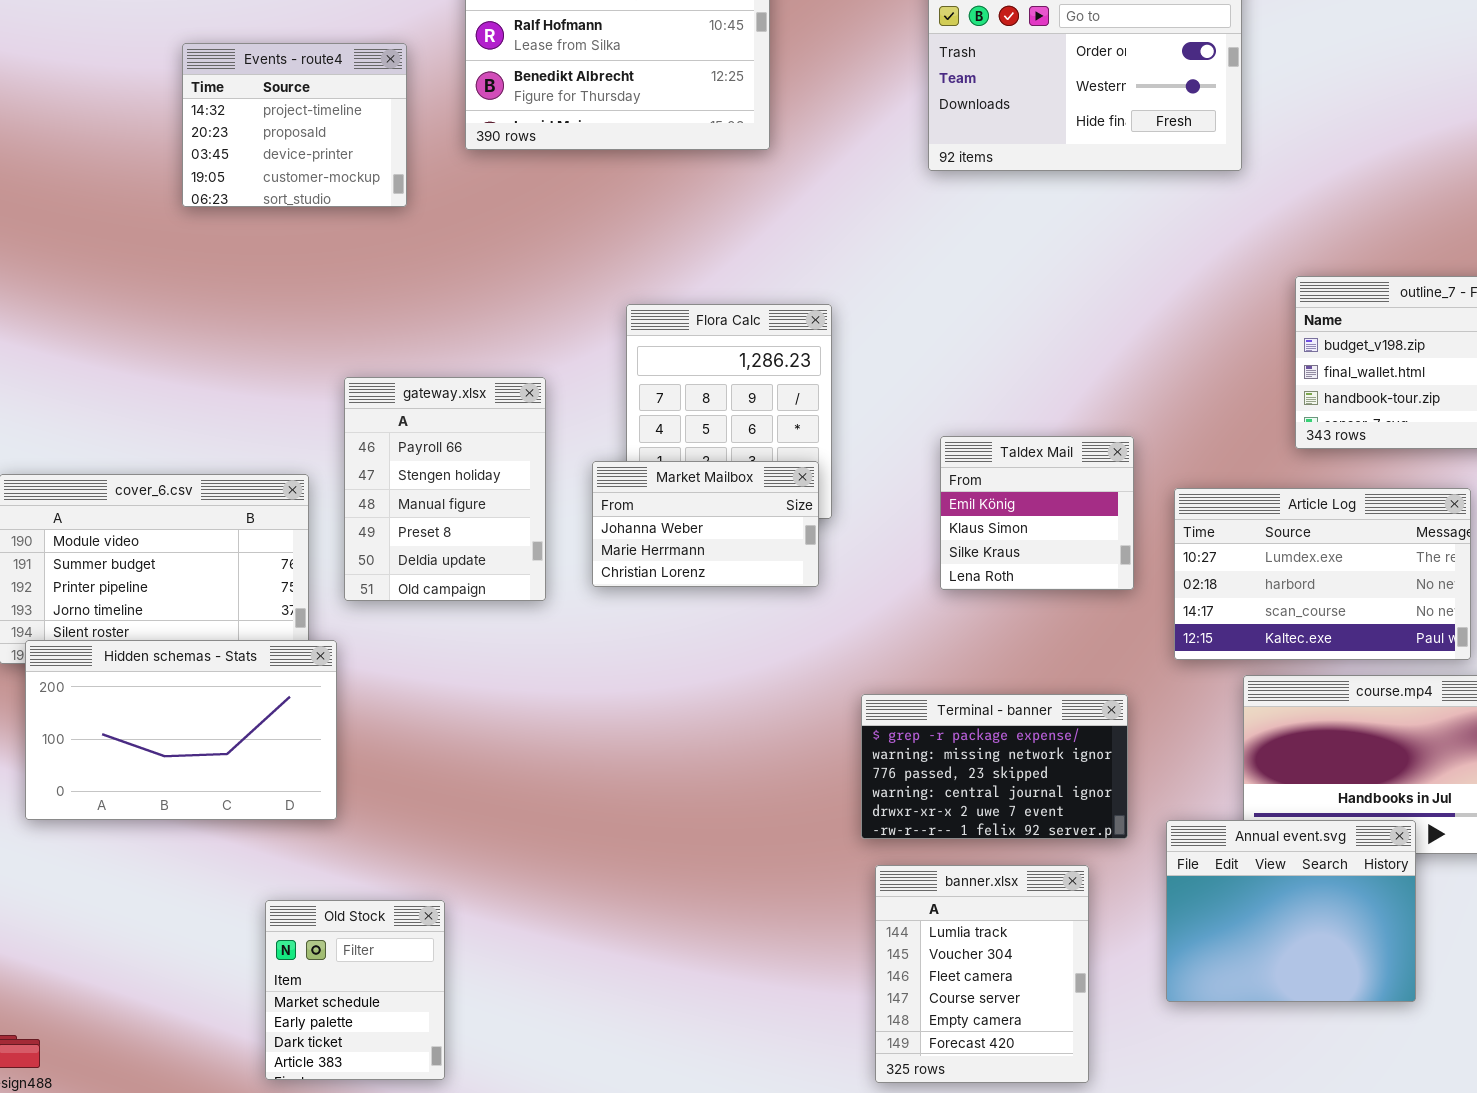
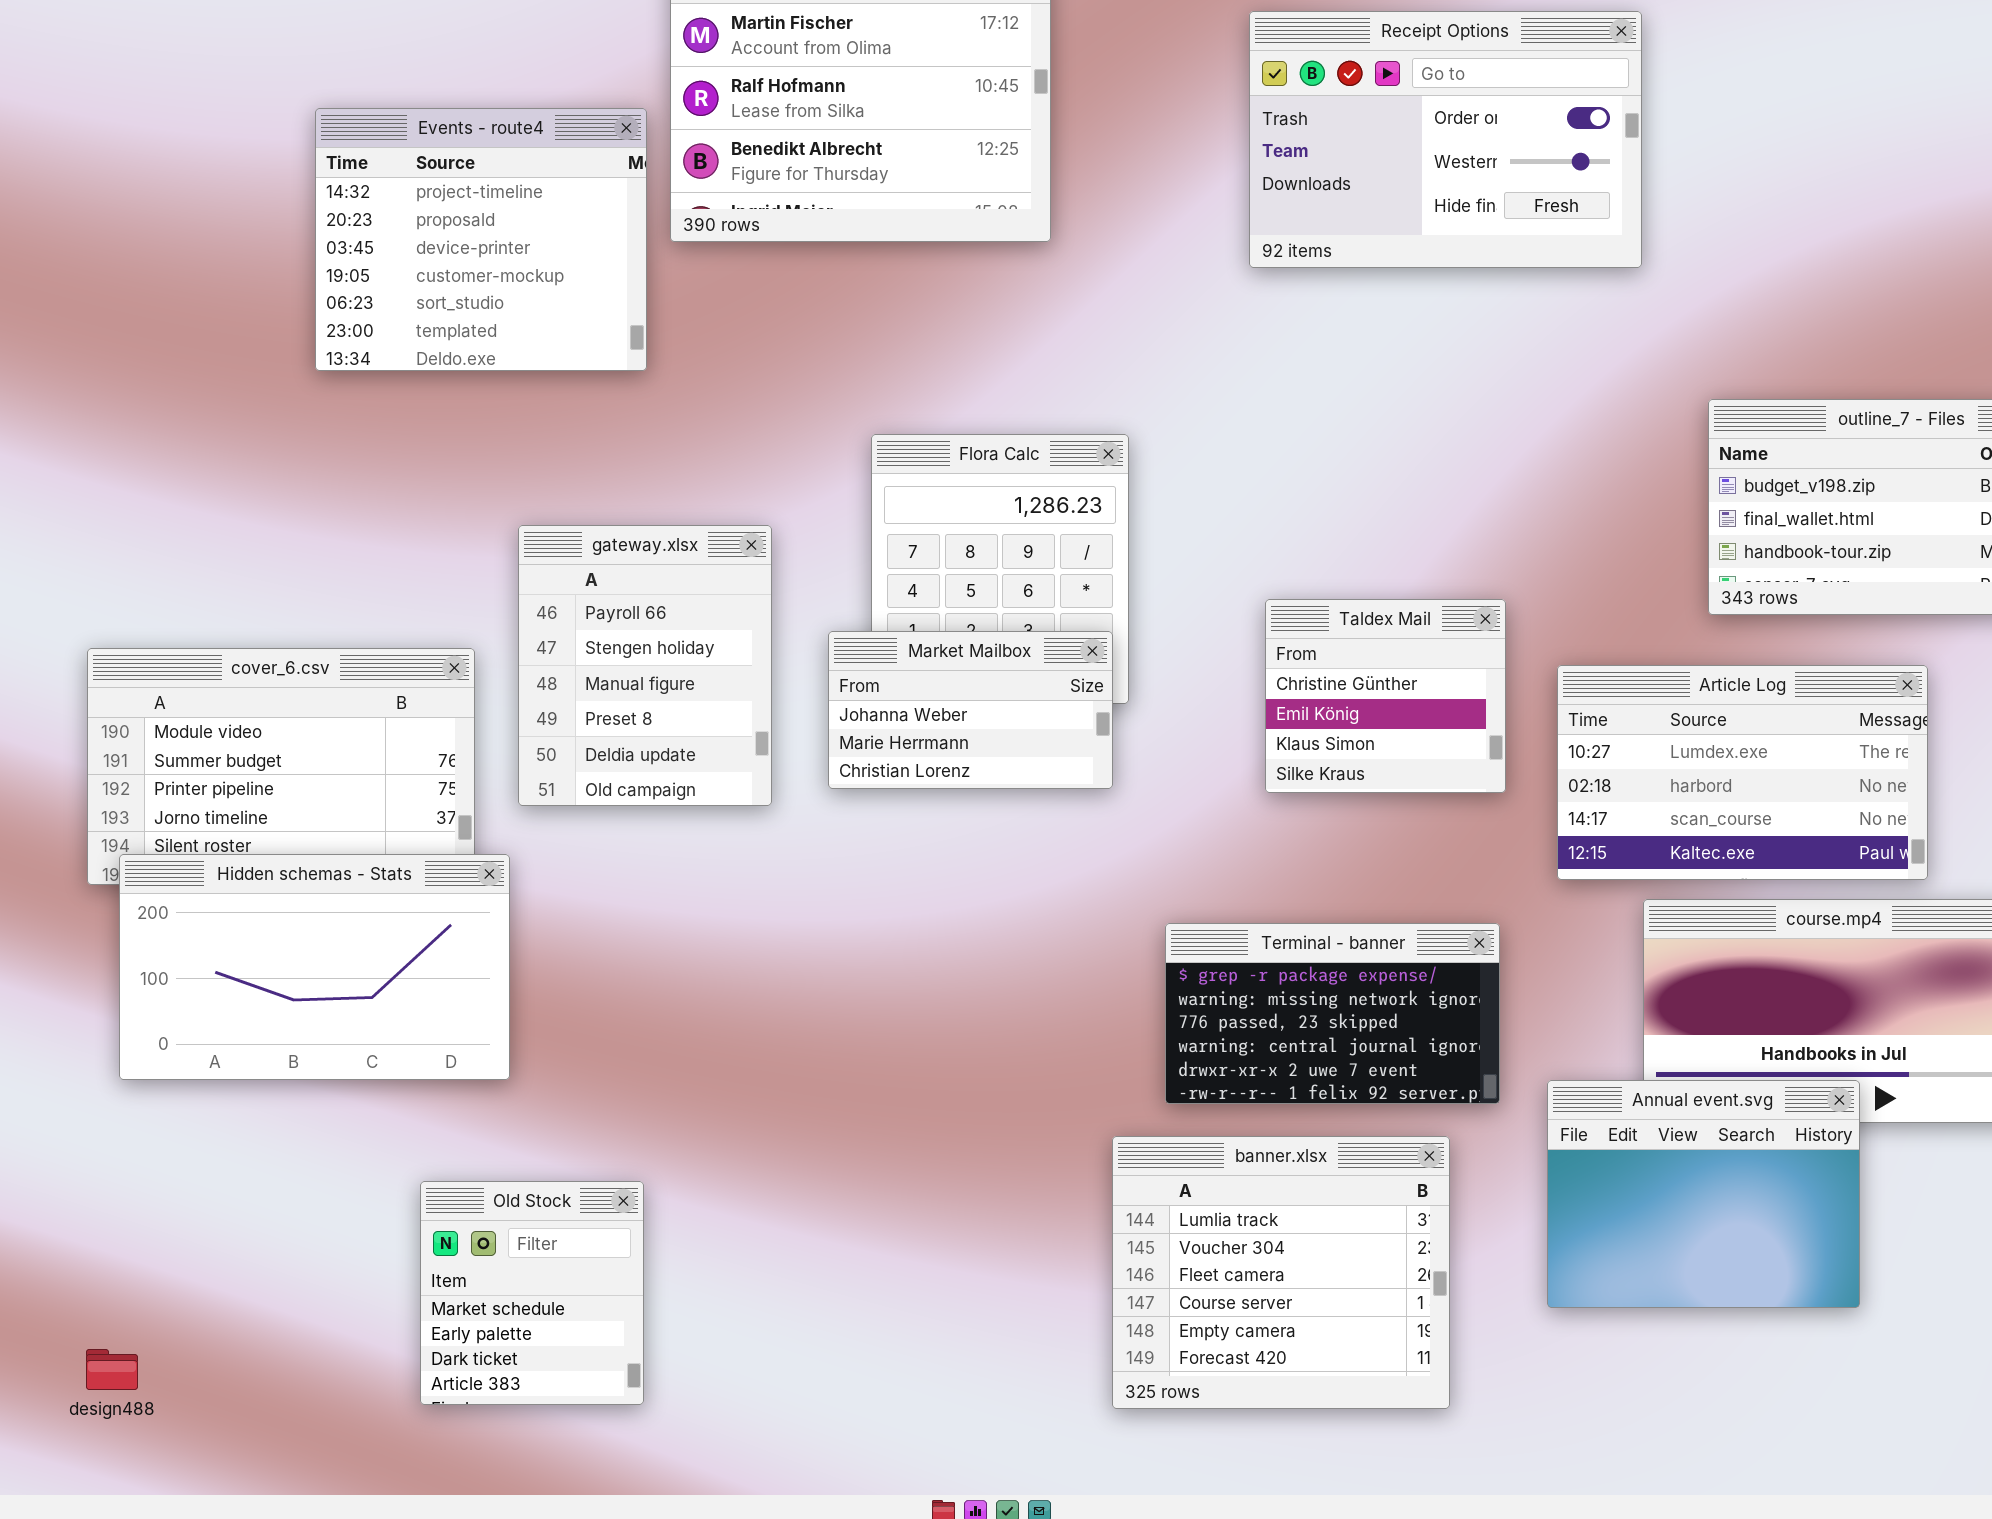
Events - route4: [182,43,407,207] -> [315,108,647,371], resized
Taldex Mail: [940,436,1134,590] -> [1265,599,1506,793], scrolled up 1 row
banner.xlsx: [875,865,1089,1083] -> [1112,1136,1450,1409], resized

